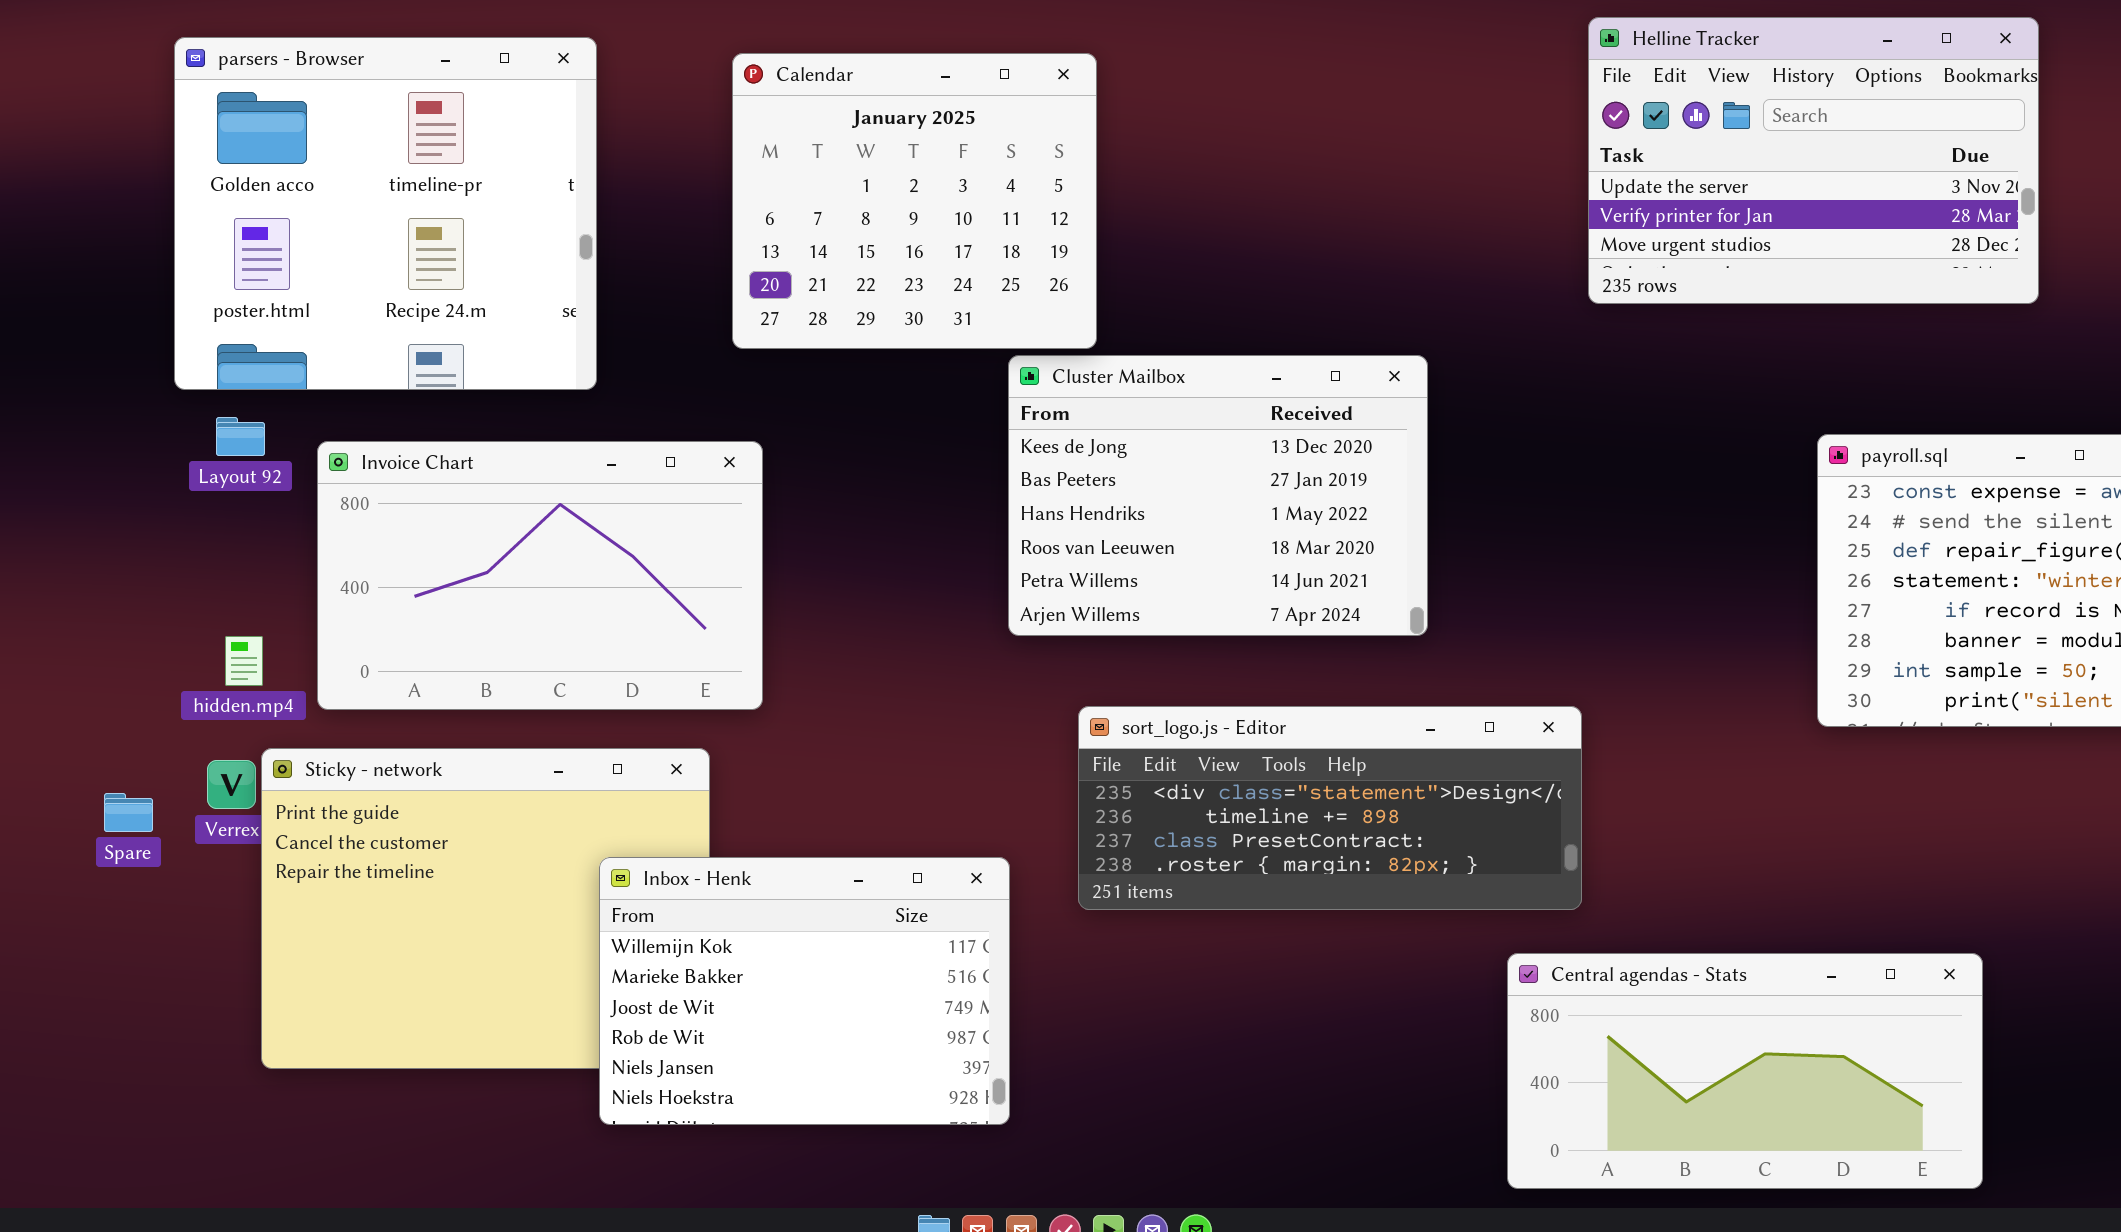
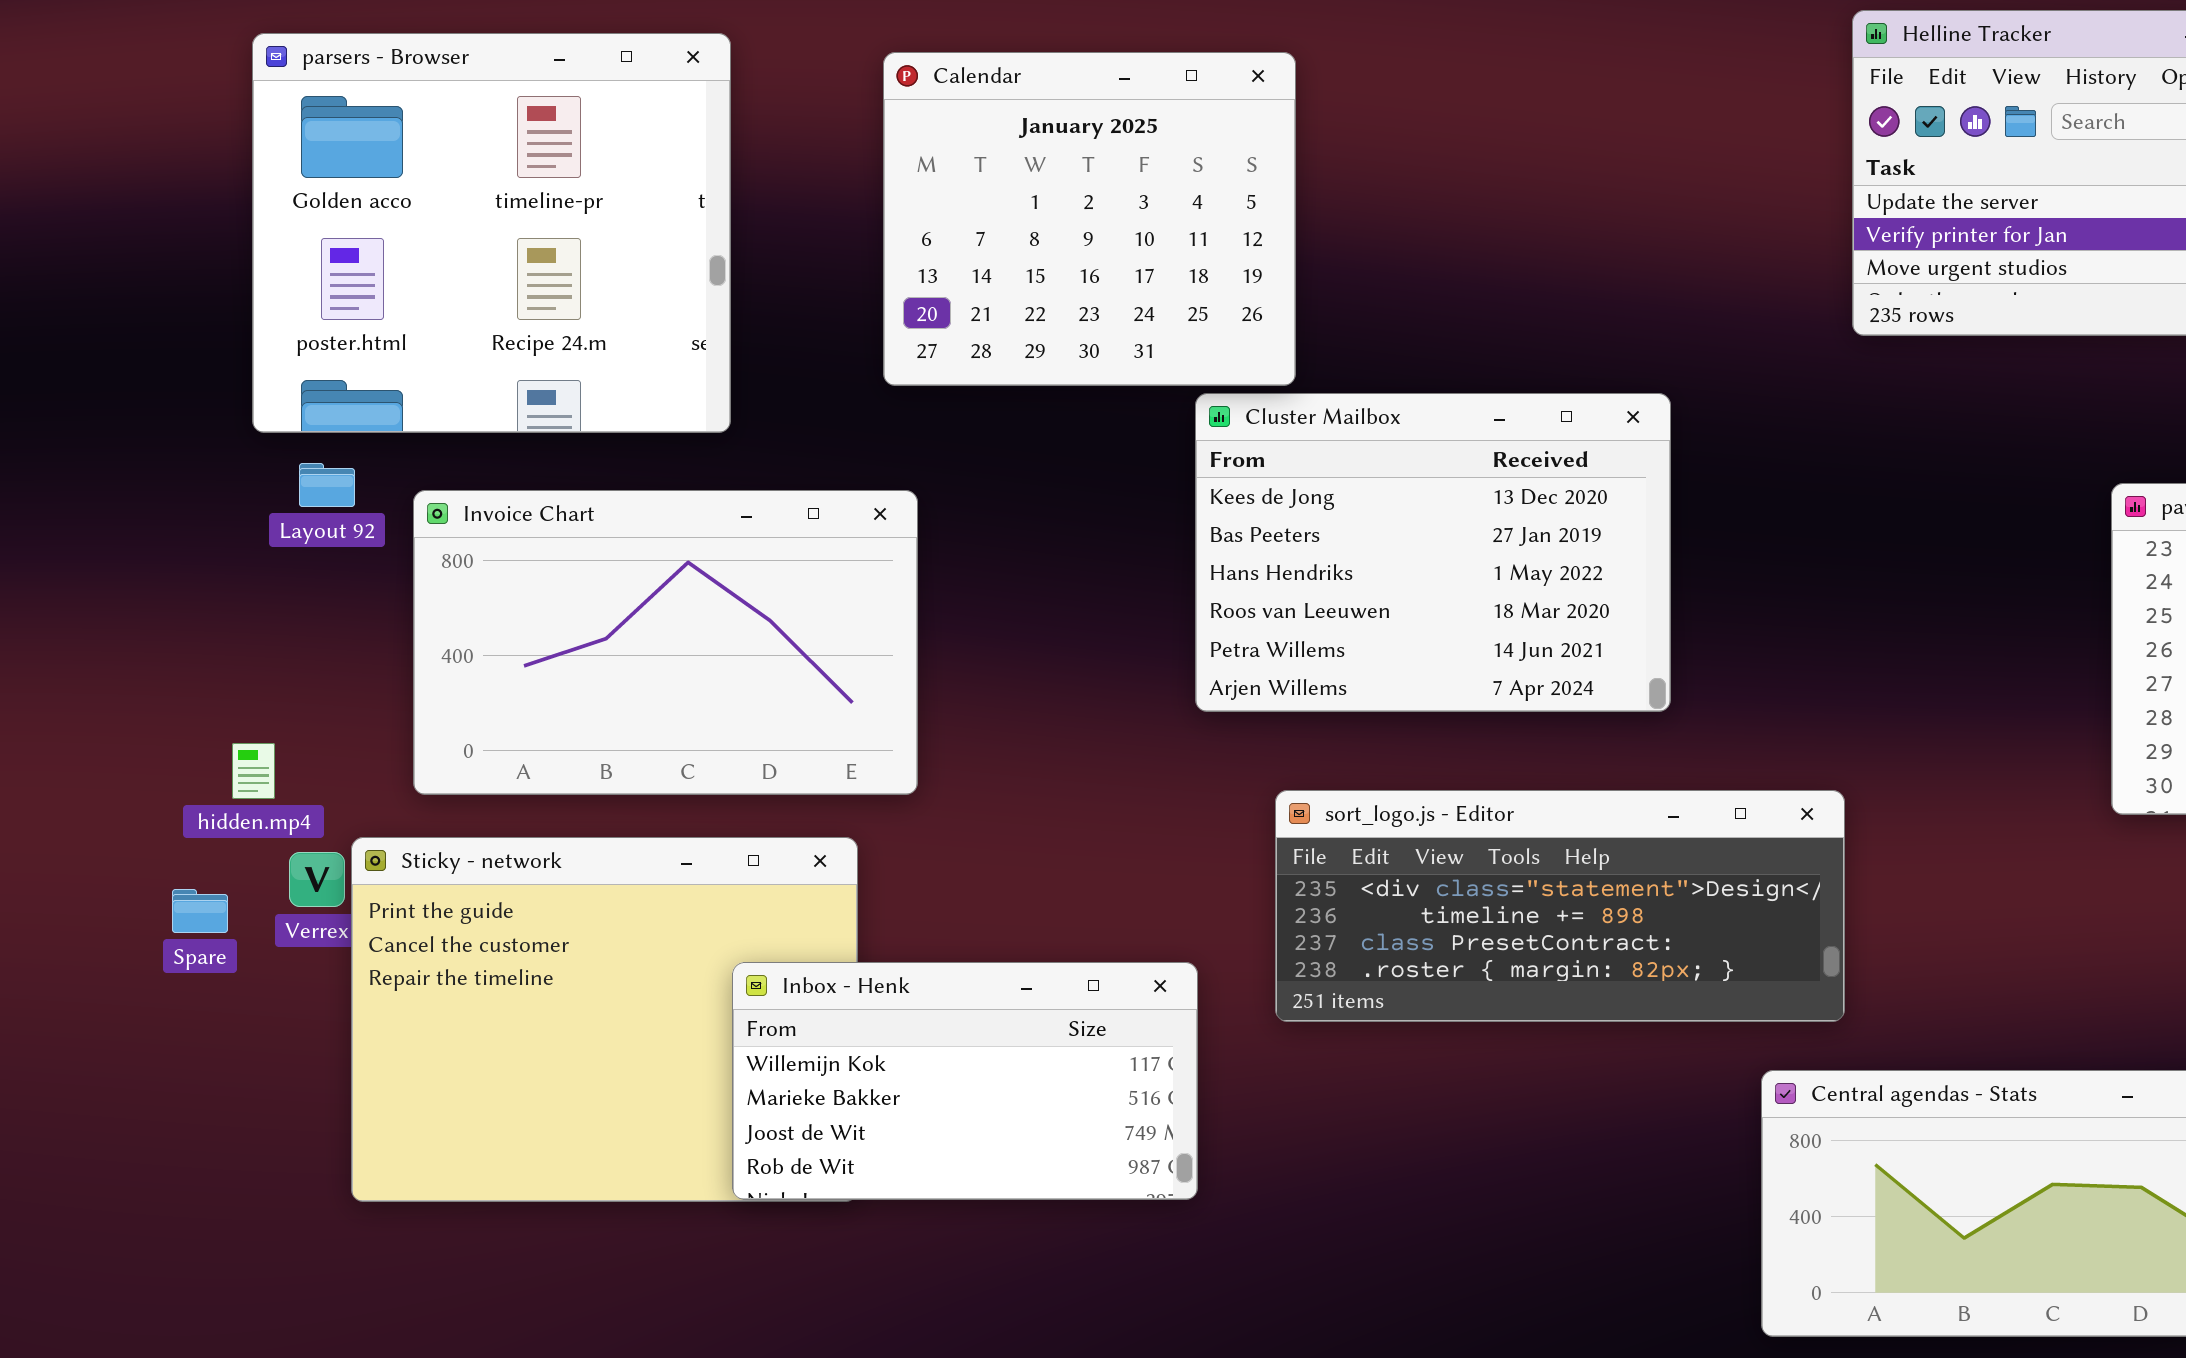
hidden.mp4: [225,636,263,686] -> [232,743,275,799], moved
Inbox - Henk: [599,857,1010,1125] -> [732,962,1198,1200], resized

